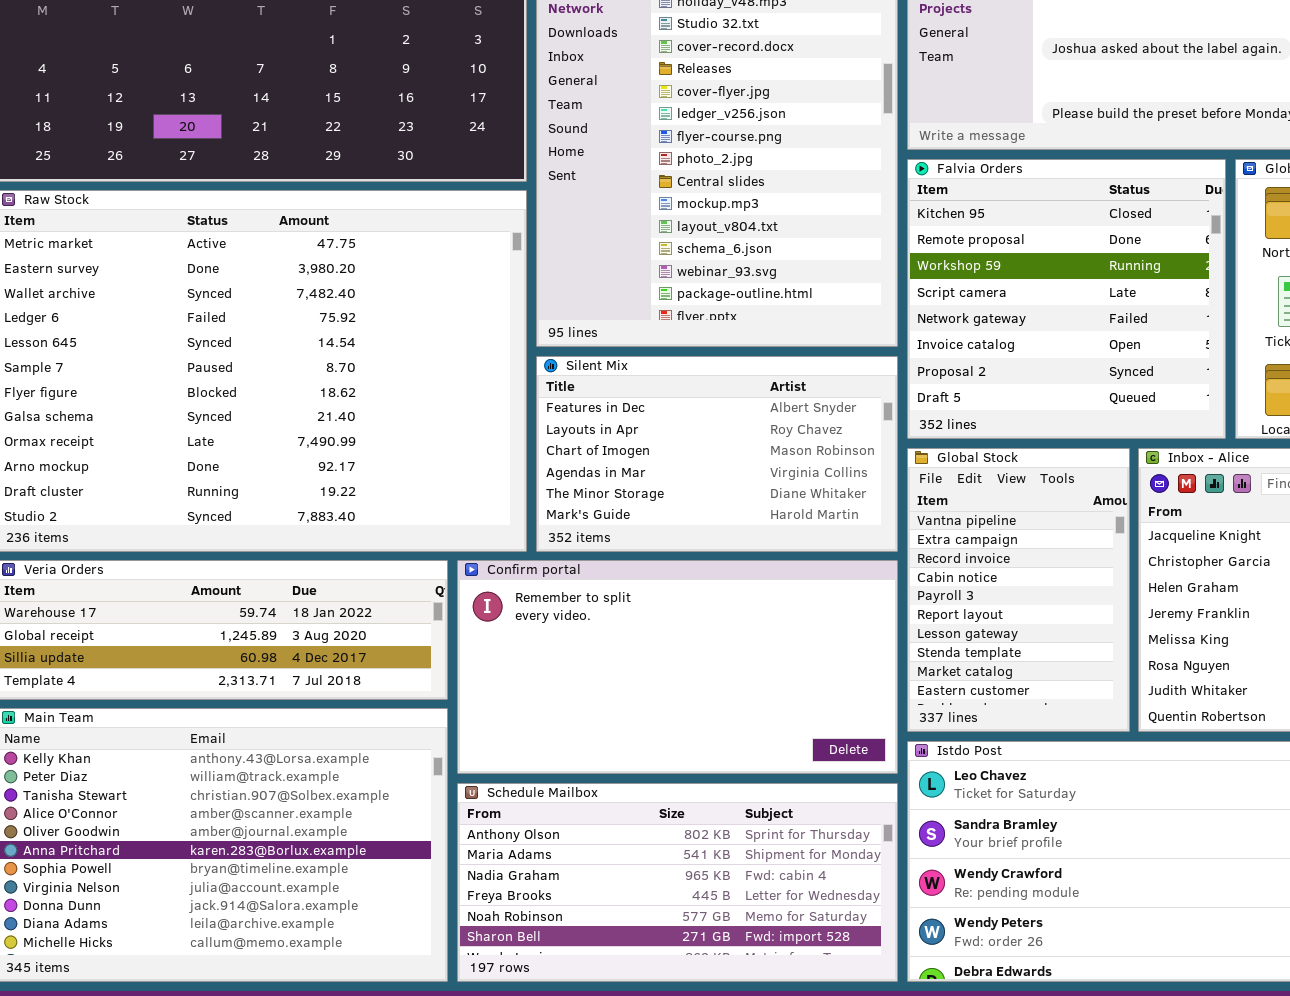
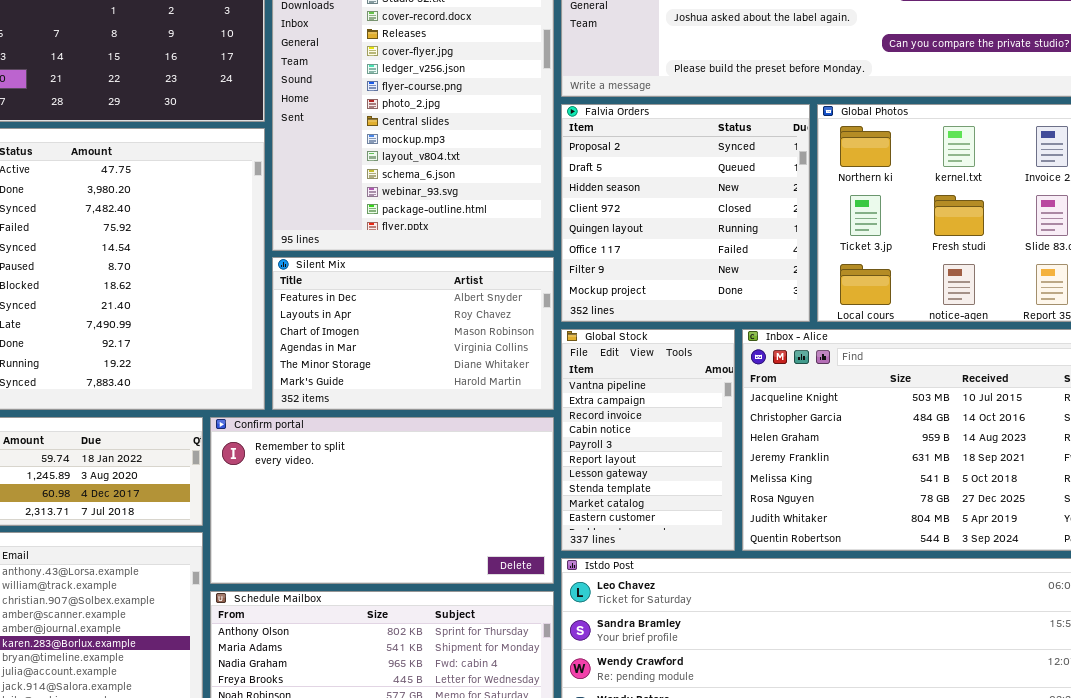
Falvia Orders: [907,159,1226,439] -> [561,104,810,322], scrolled down 6 rows

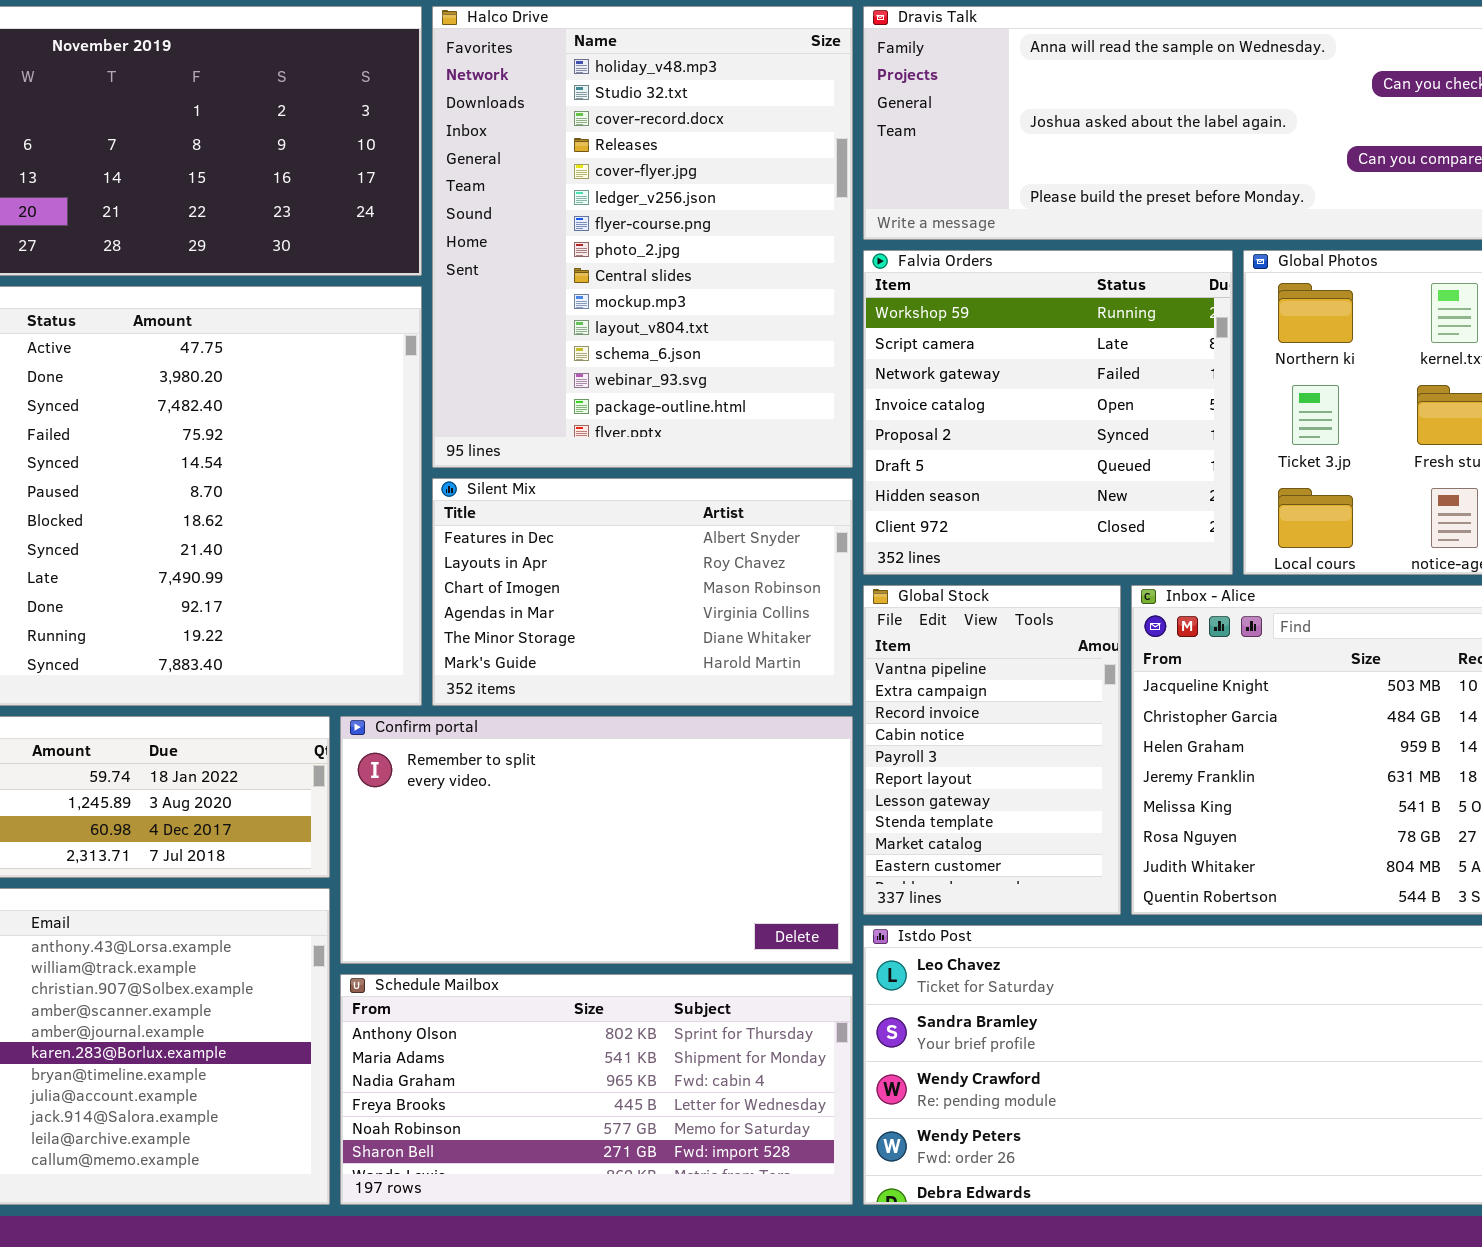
Falvia Orders: [561,104,810,322] -> [863,250,1233,575], scrolled up 4 rows

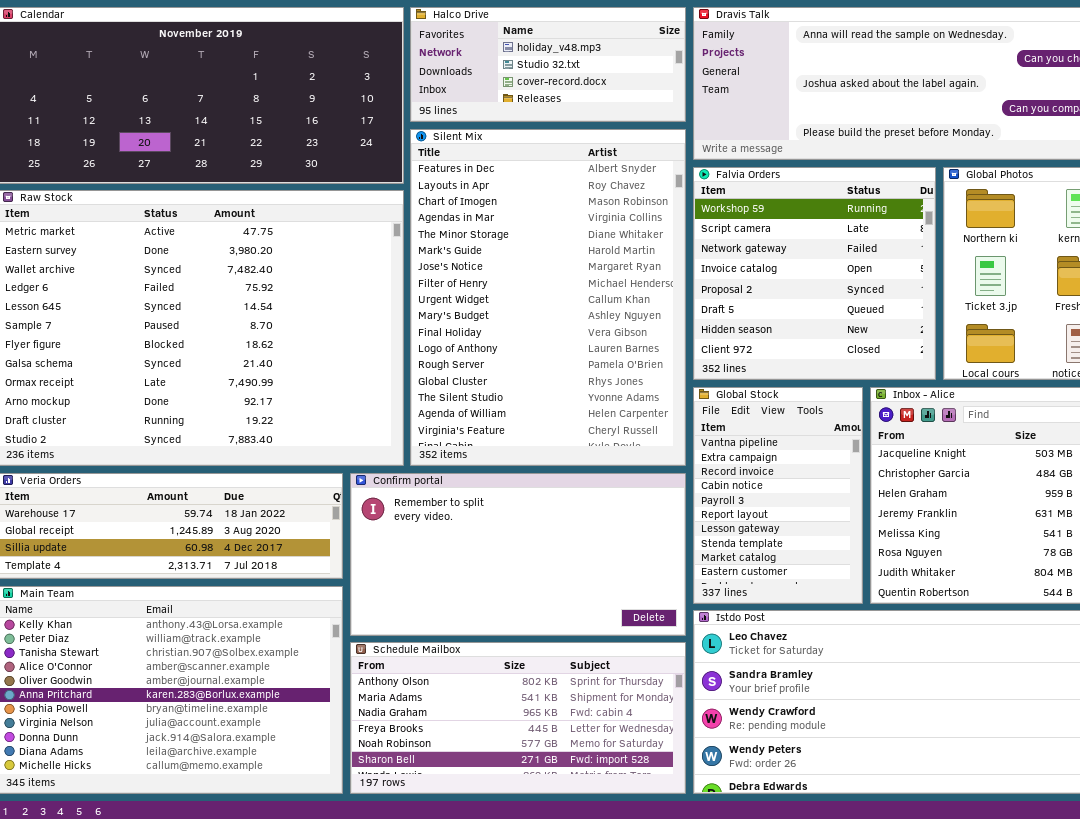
Halco Drive: [432,6,853,468] -> [410,7,686,122], resized
Silent Mix: [432,478,853,706] -> [410,129,686,466], resized

